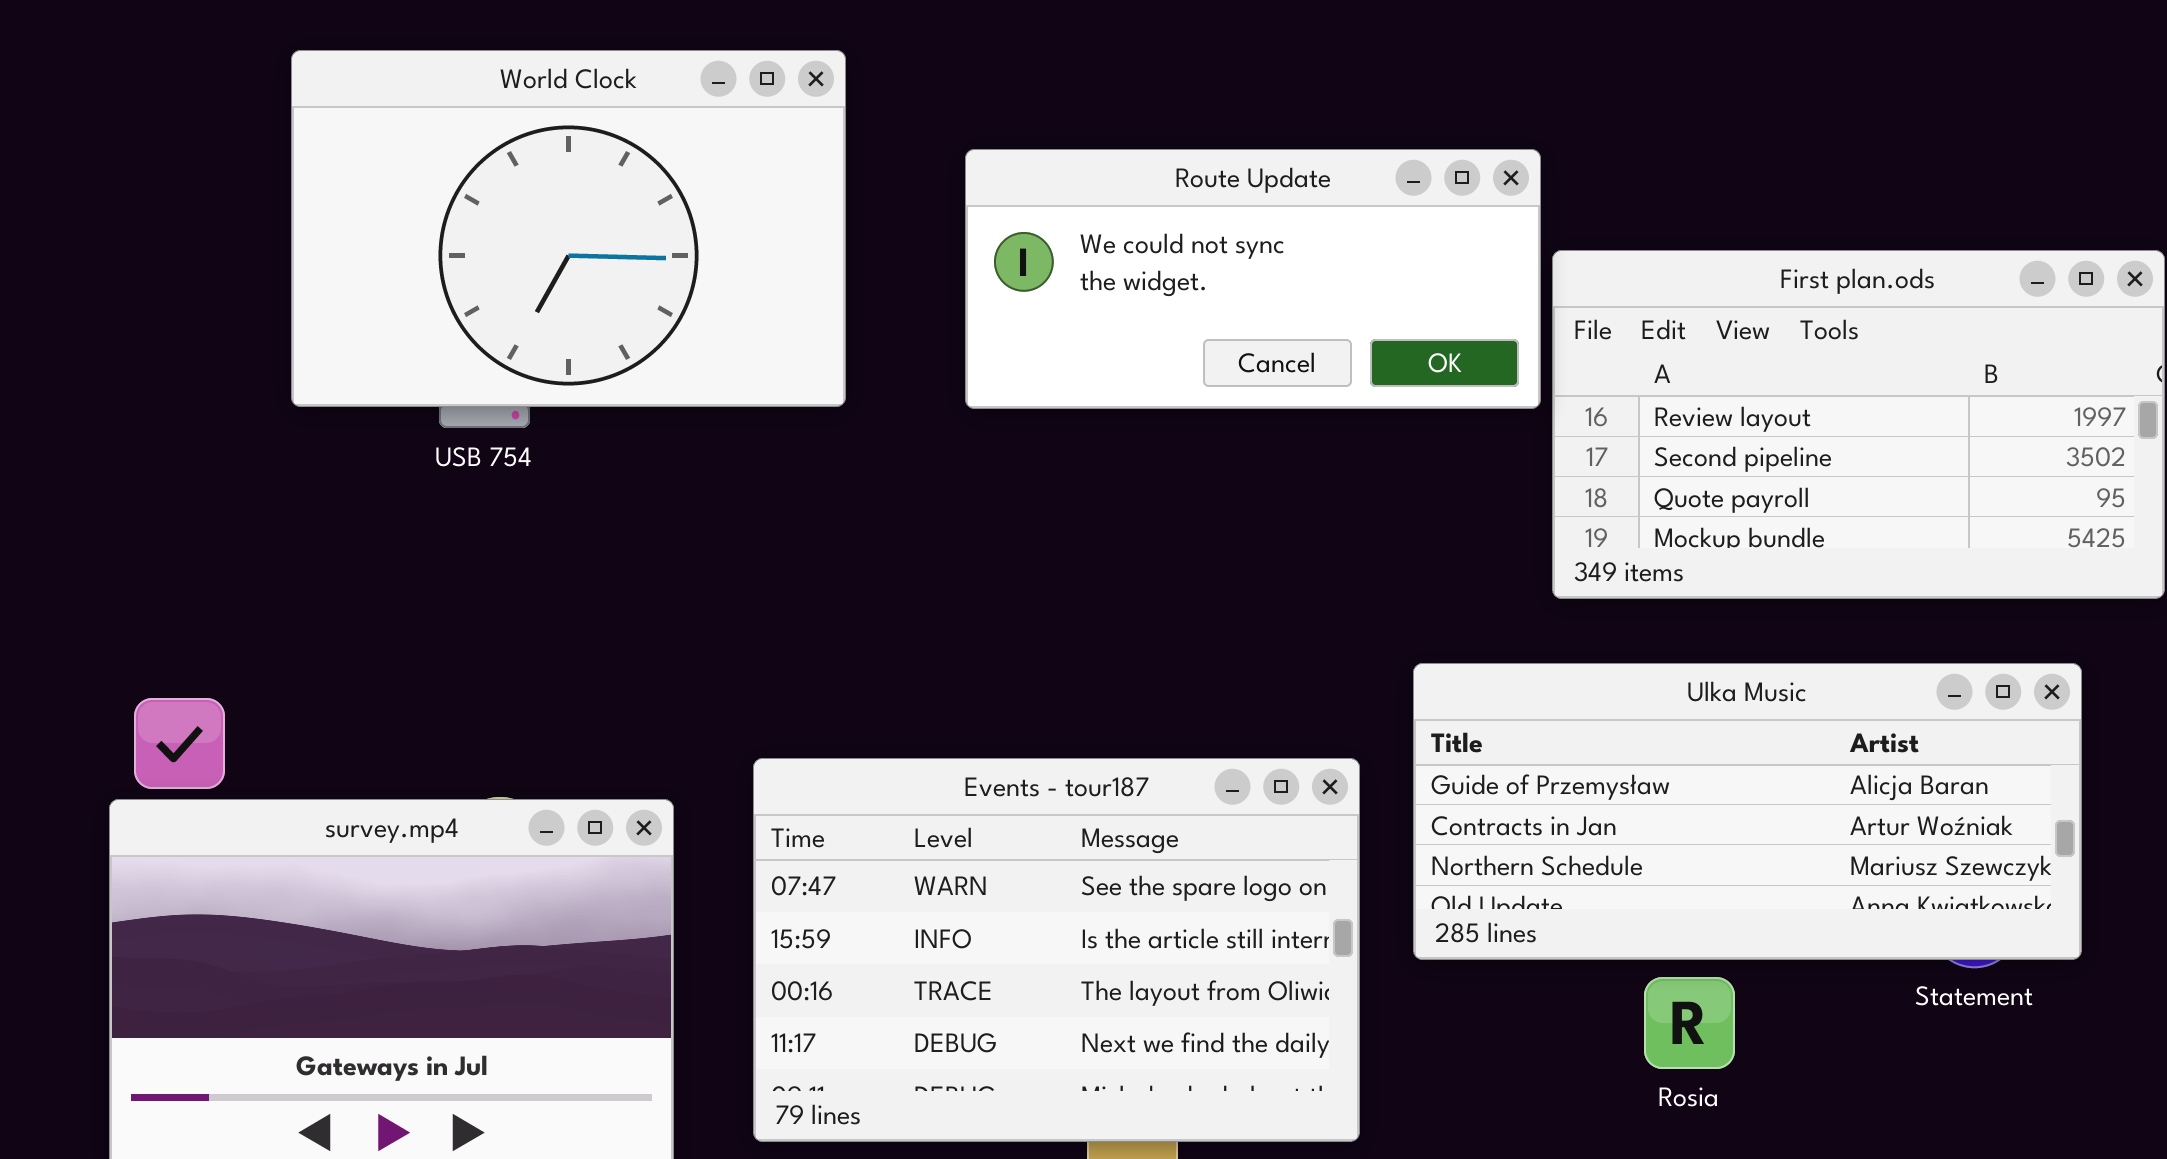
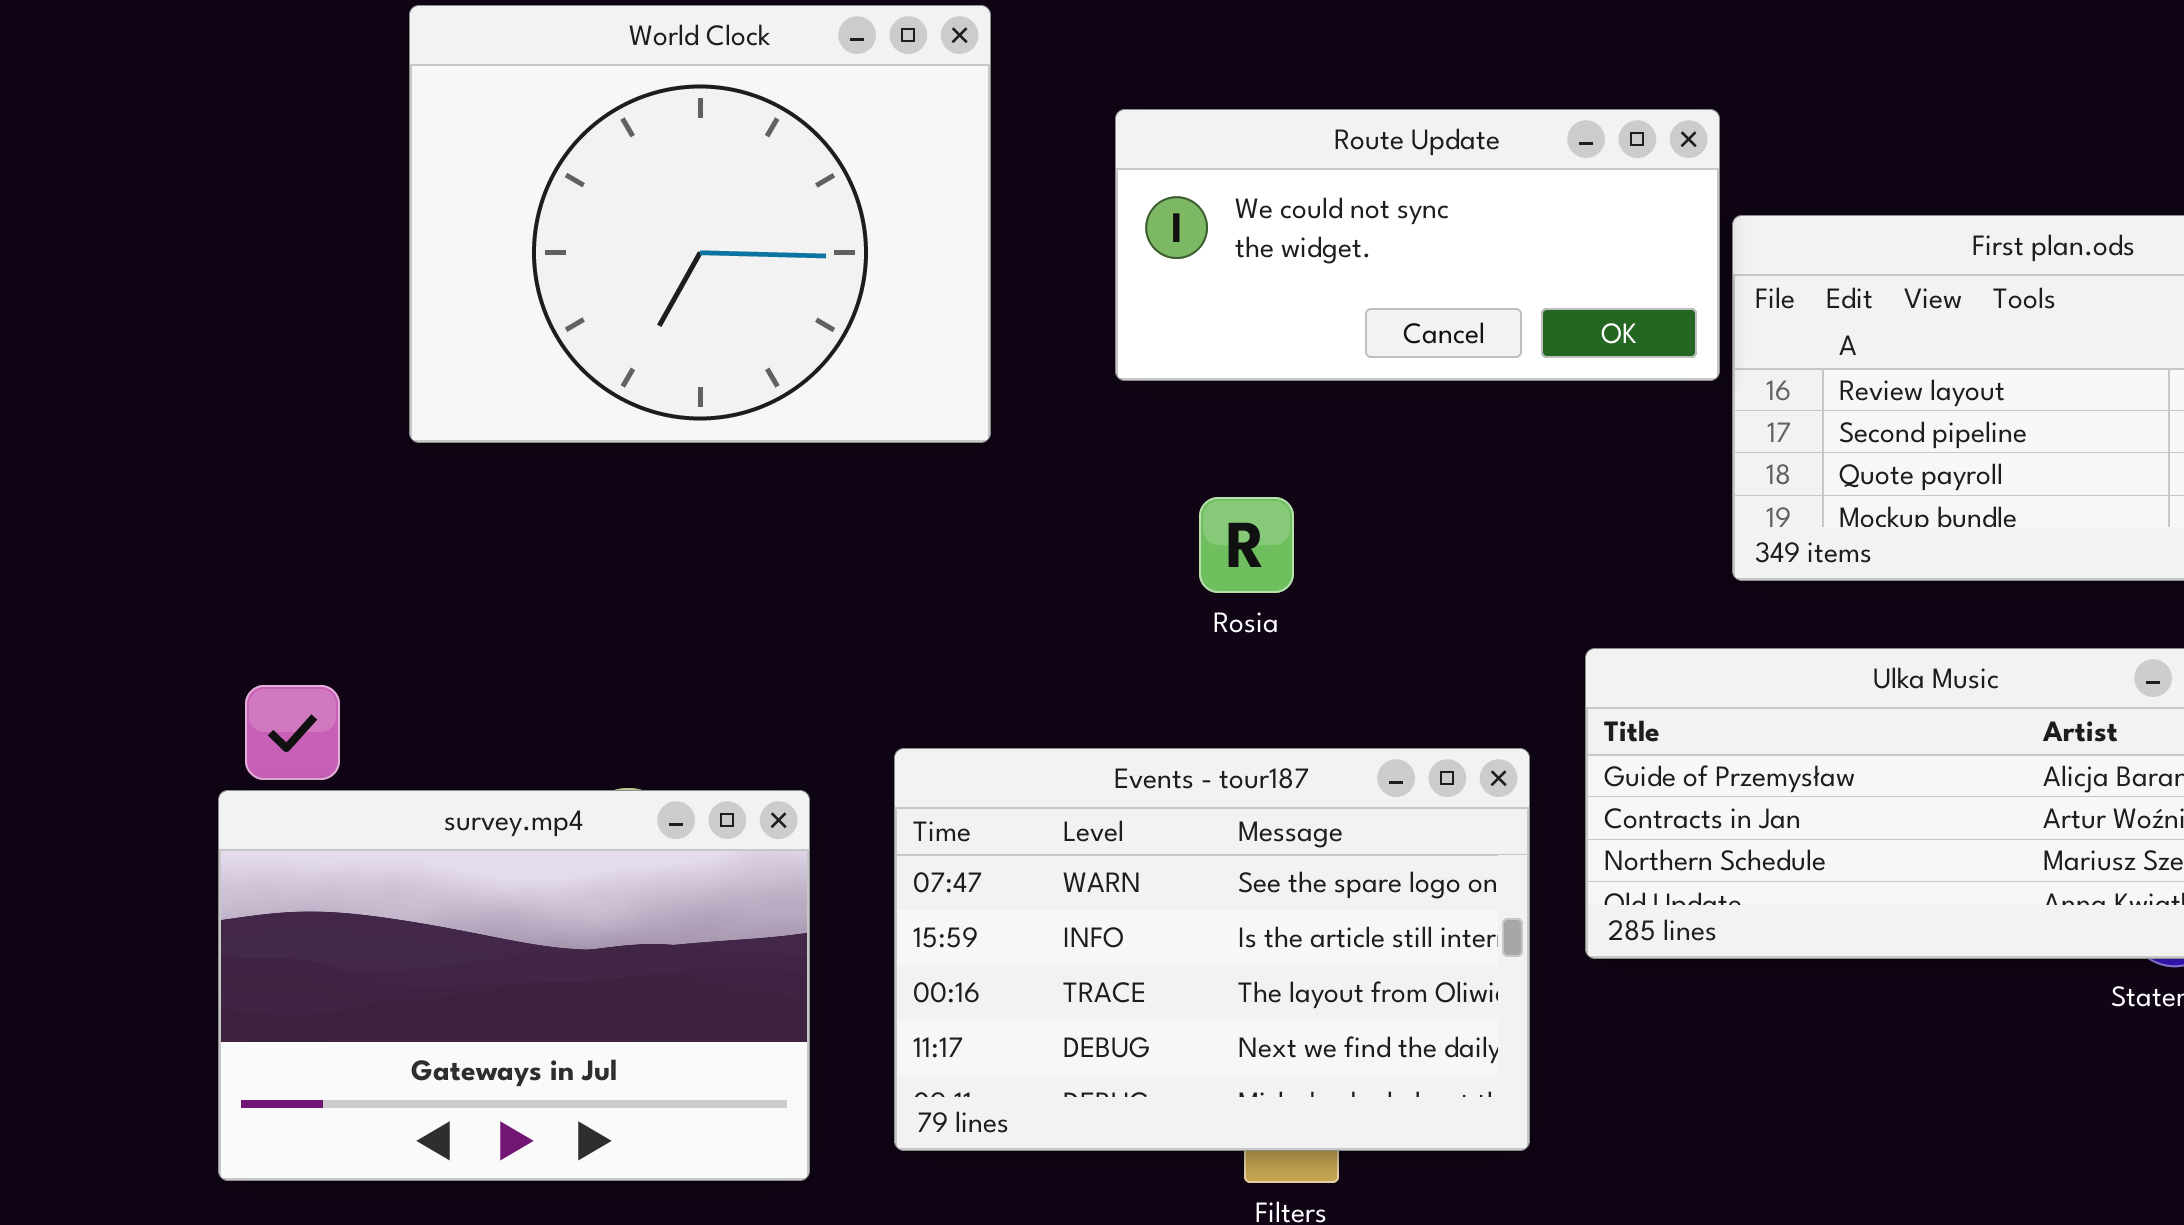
World Clock: [291,50,846,407] -> [409,5,991,443], resized
Rosia: [1644,977,1735,1069] -> [1199,497,1294,593], moved

